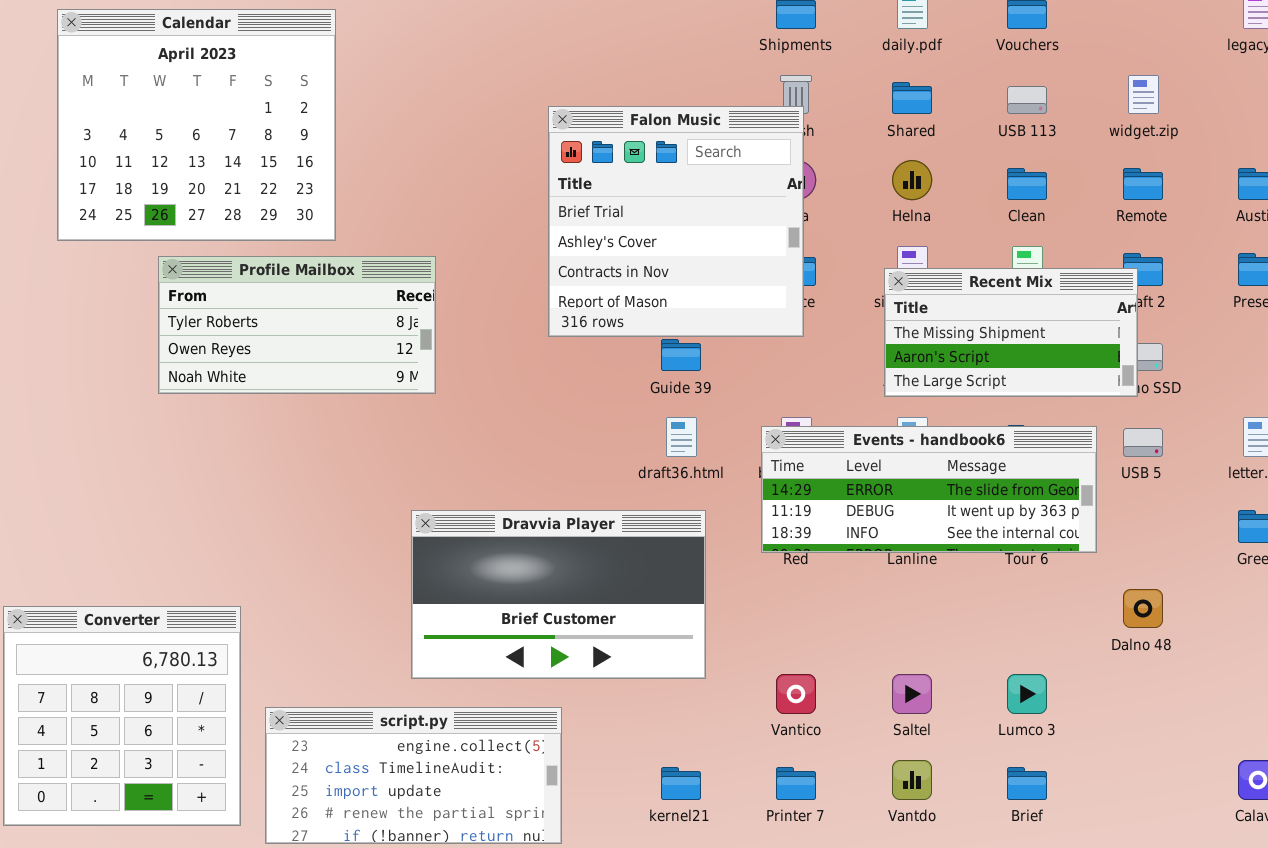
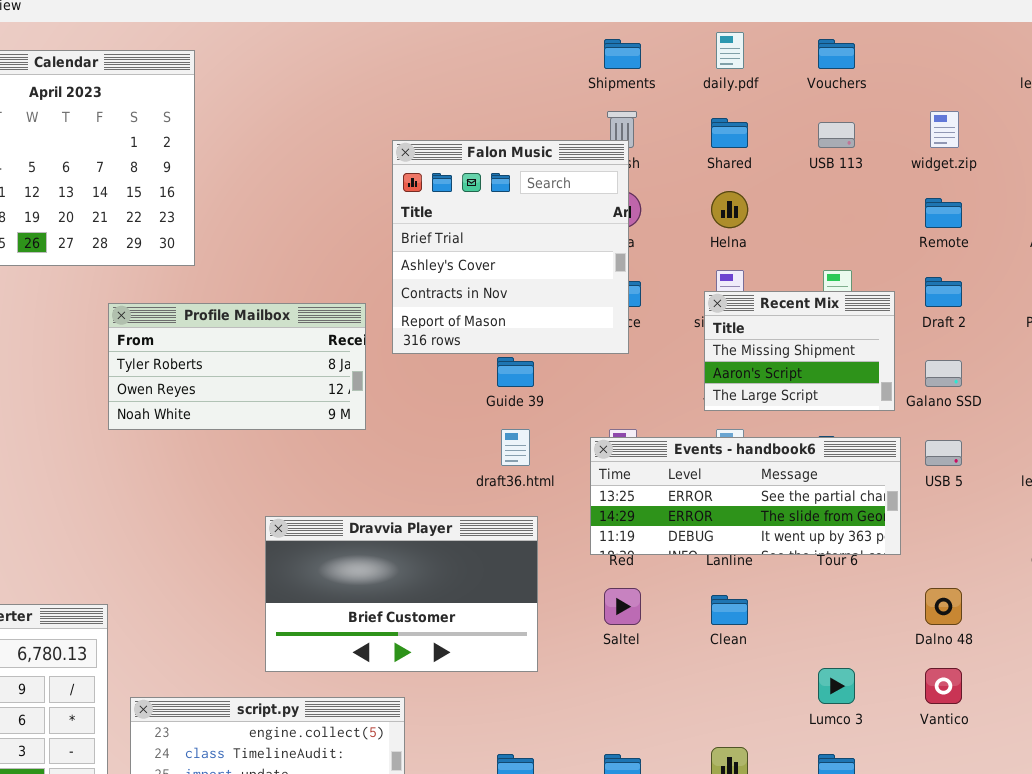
Clean: [1007,168,1047,200] -> [711,595,748,625], moved
Profile Mailbox: [158,256,436,394] -> [108,303,366,430], moved
Recent Mix: [884,268,1138,397] -> [704,291,895,411], resized
Events - handbook6: [761,426,1097,553] -> [590,437,901,555], scrolled up 1 row
Vantico: [776,674,816,714] -> [925,668,962,704], moved
Saltel: [892,674,932,714] -> [604,588,641,625], moved

